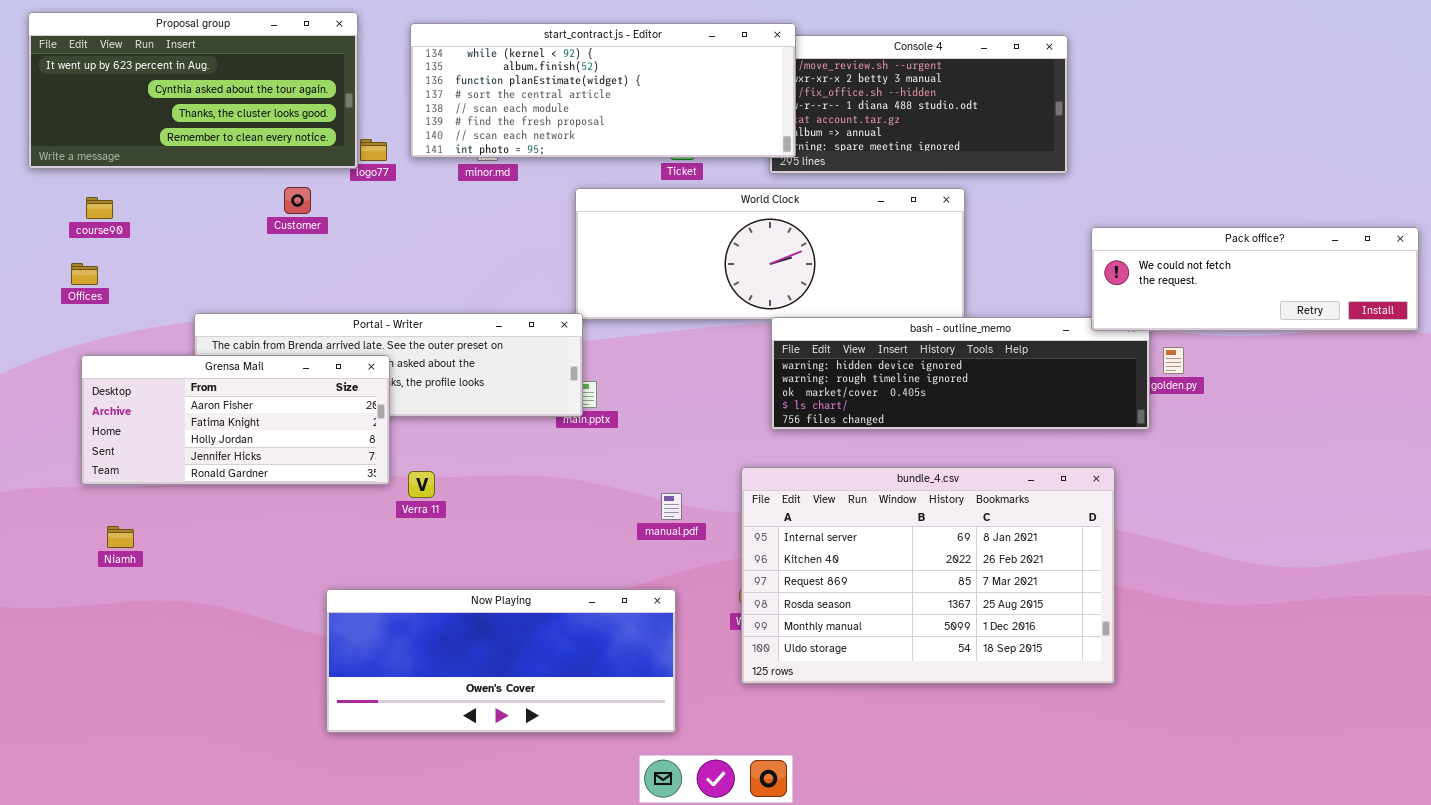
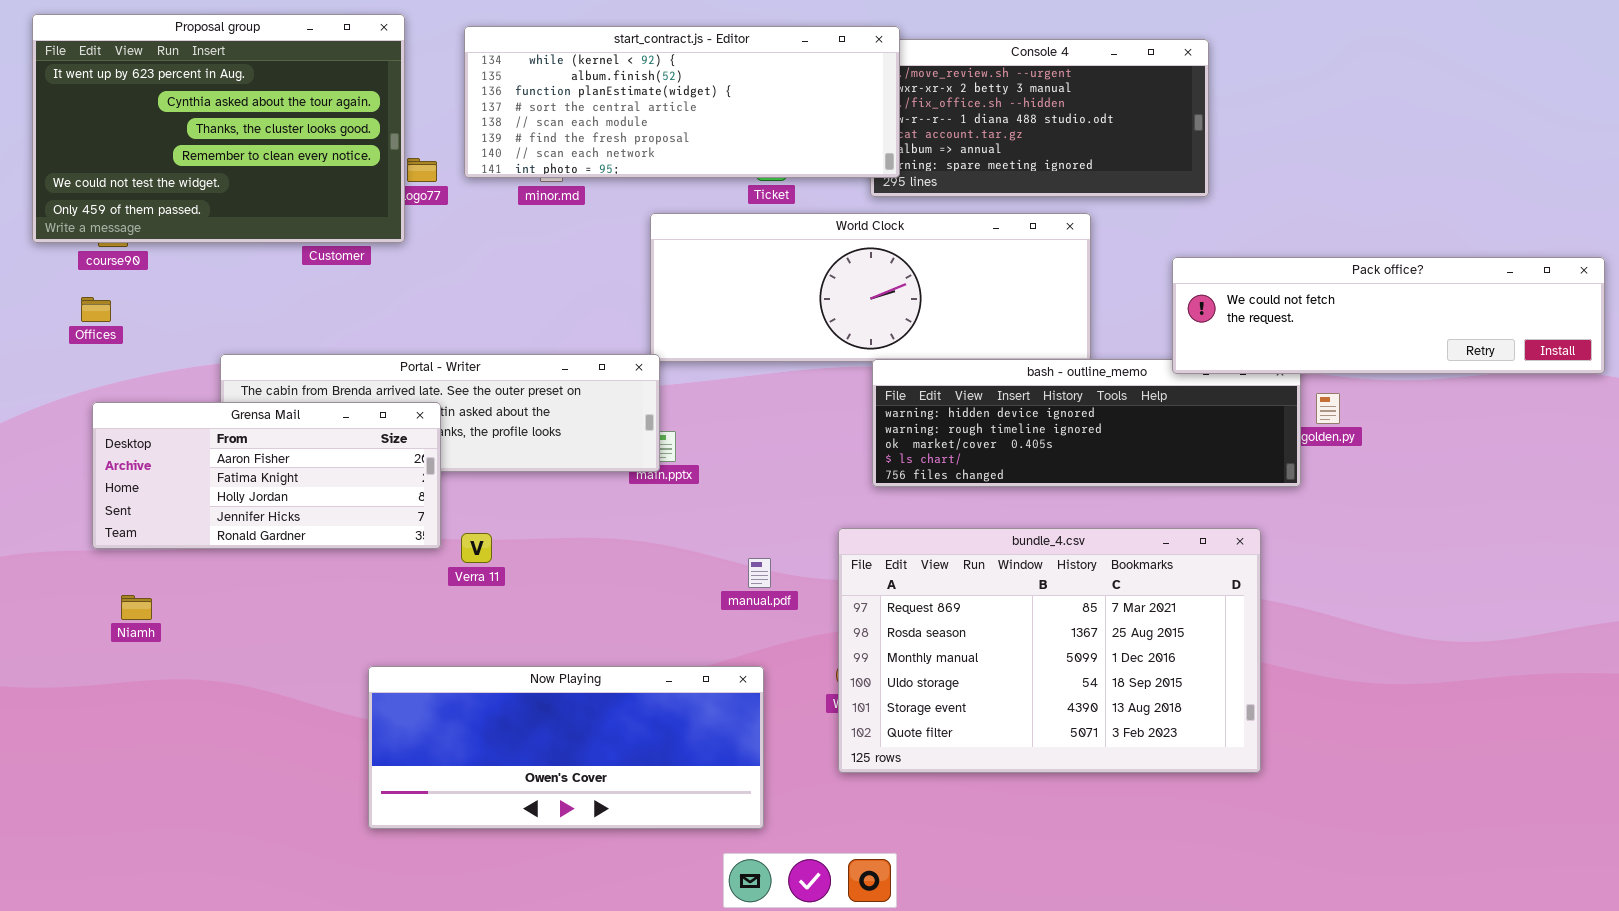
Proposal group: [28,12,358,169] -> [32,14,405,243], resized
Pack office?: [1091,227,1419,331] -> [1172,257,1605,374], resized
bundle_4.csv: [741,467,1115,684] -> [838,528,1261,773], scrolled down 2 rows

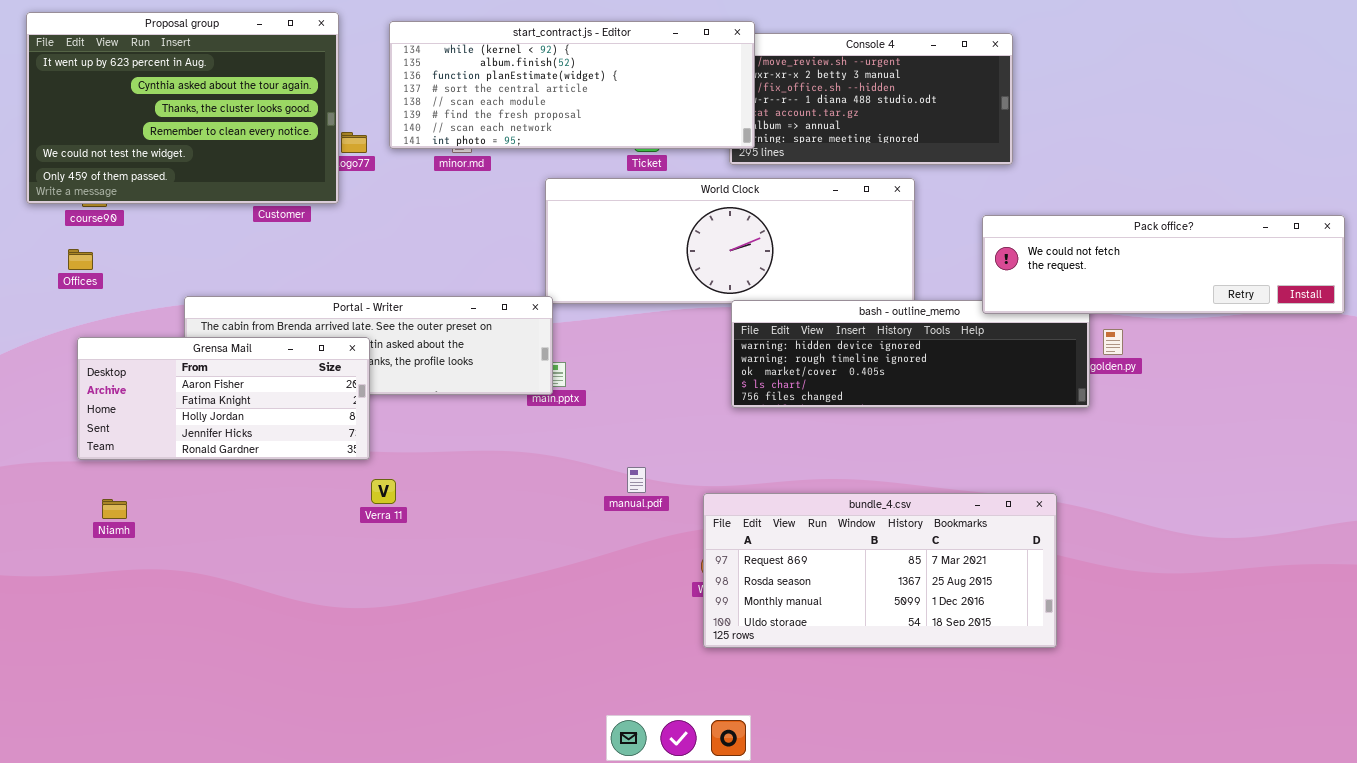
bundle_4.csv: [838,528,1261,773] -> [703,493,1057,648], resized
Verra 11: [461,533,492,563] -> [371,479,396,504], moved
Now Playing: [368,666,764,829] -> none, closed

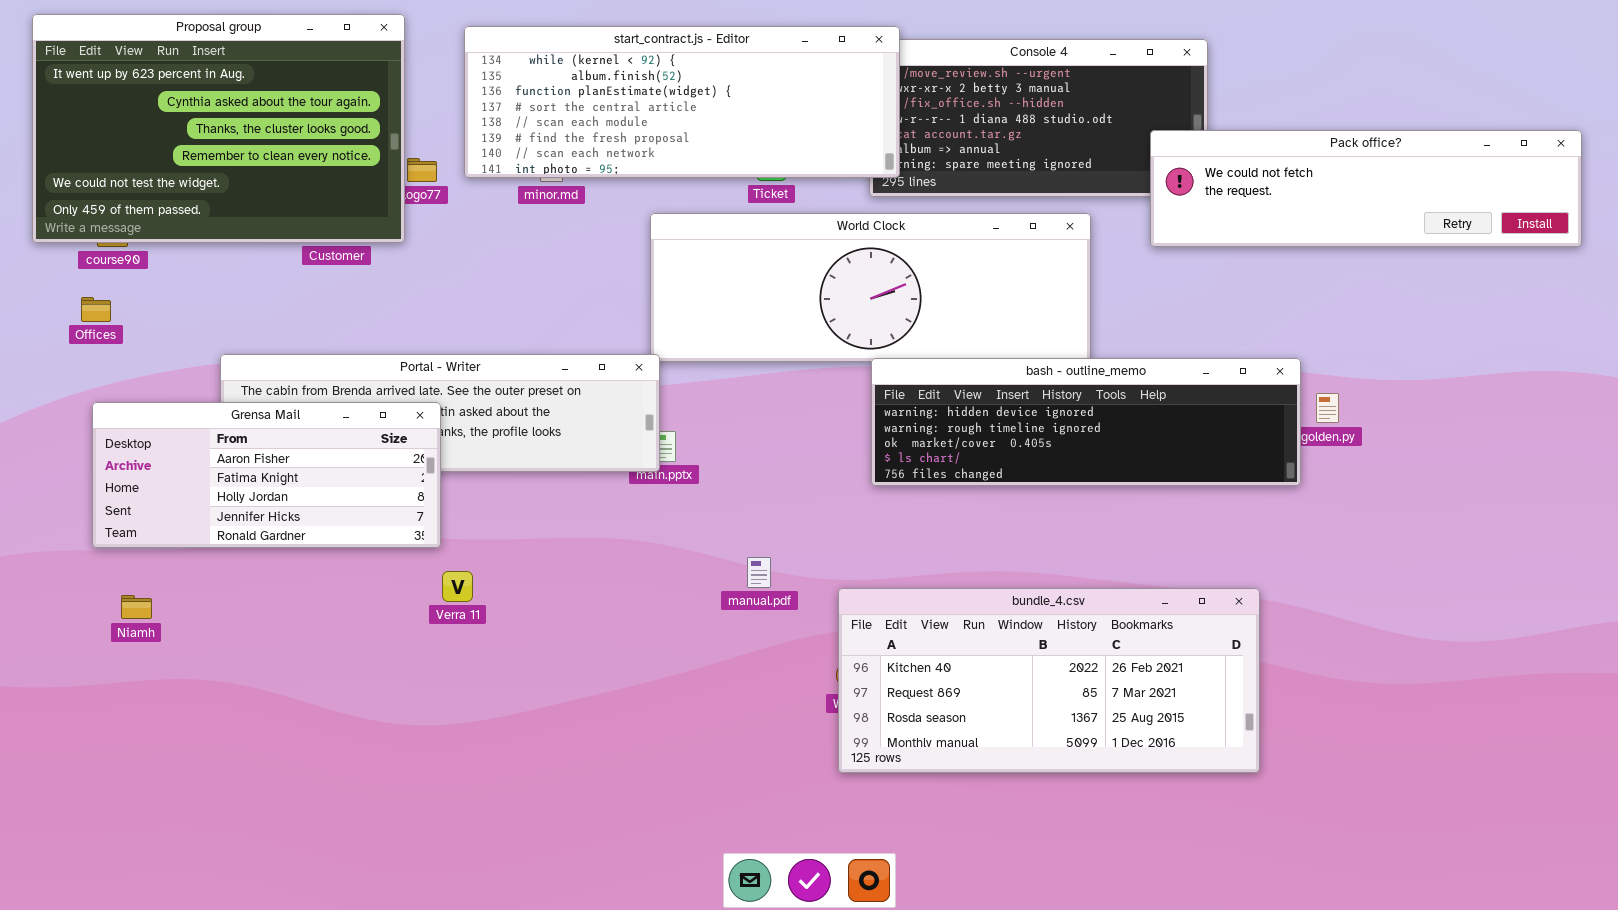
Pack office?: [982,215,1345,314] -> [1150,130,1582,247], moved
bundle_4.csv: [703,493,1057,648] -> [838,588,1260,773], scrolled up 1 row

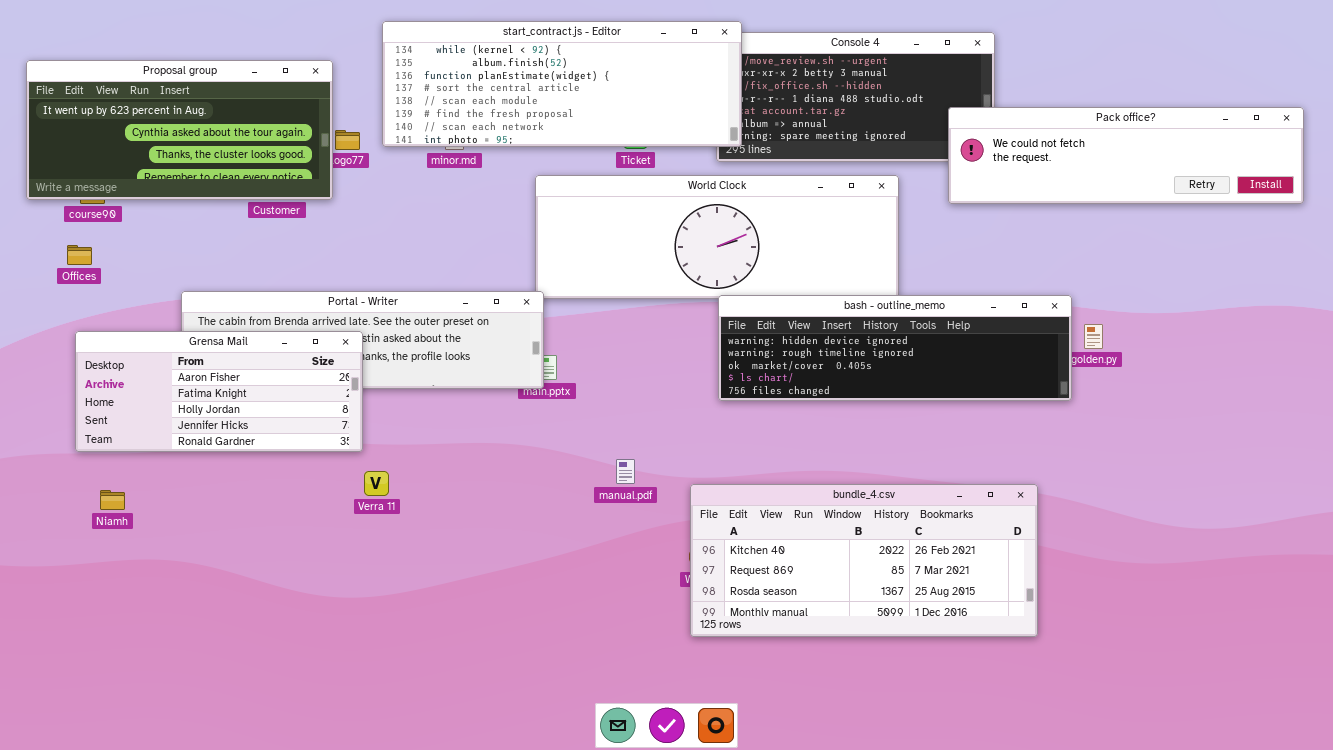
Proposal group: [32,14,405,243] -> [26,60,333,200], resized

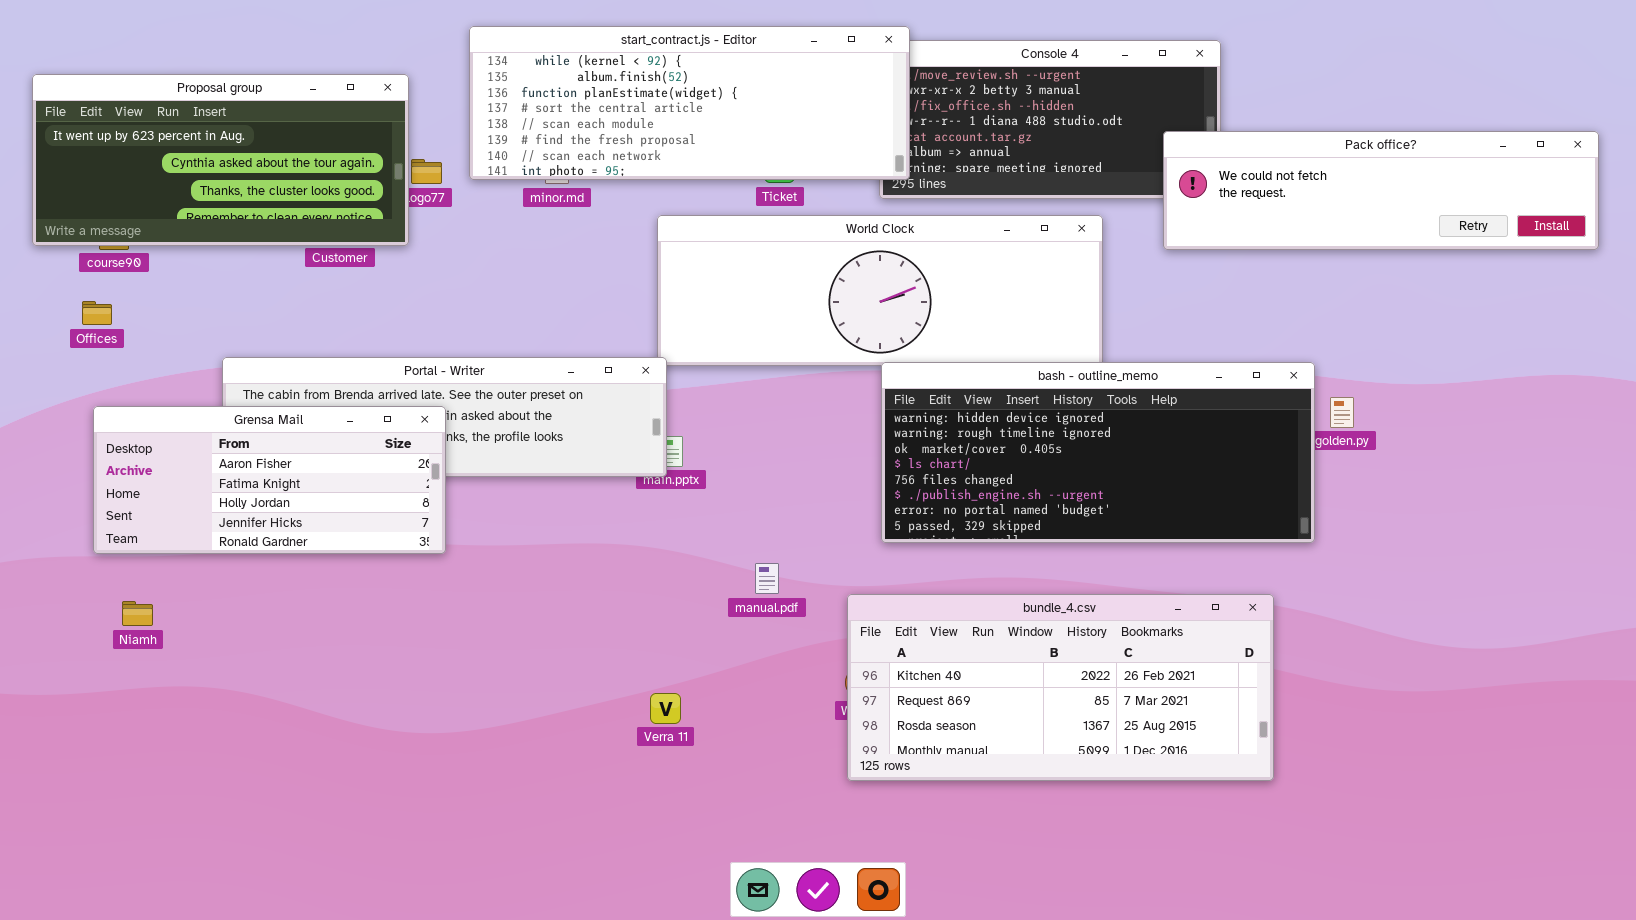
bash - outline_memo: [718,295,1072,401] -> [881,362,1315,543], resized
Verra 11: [364,471,389,496] -> [650,693,681,724], moved

